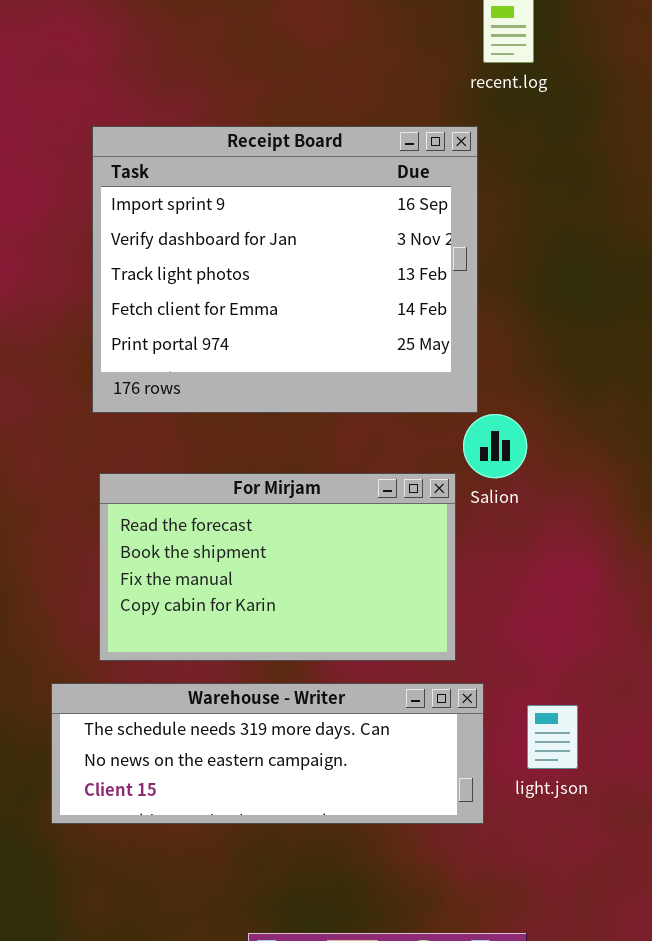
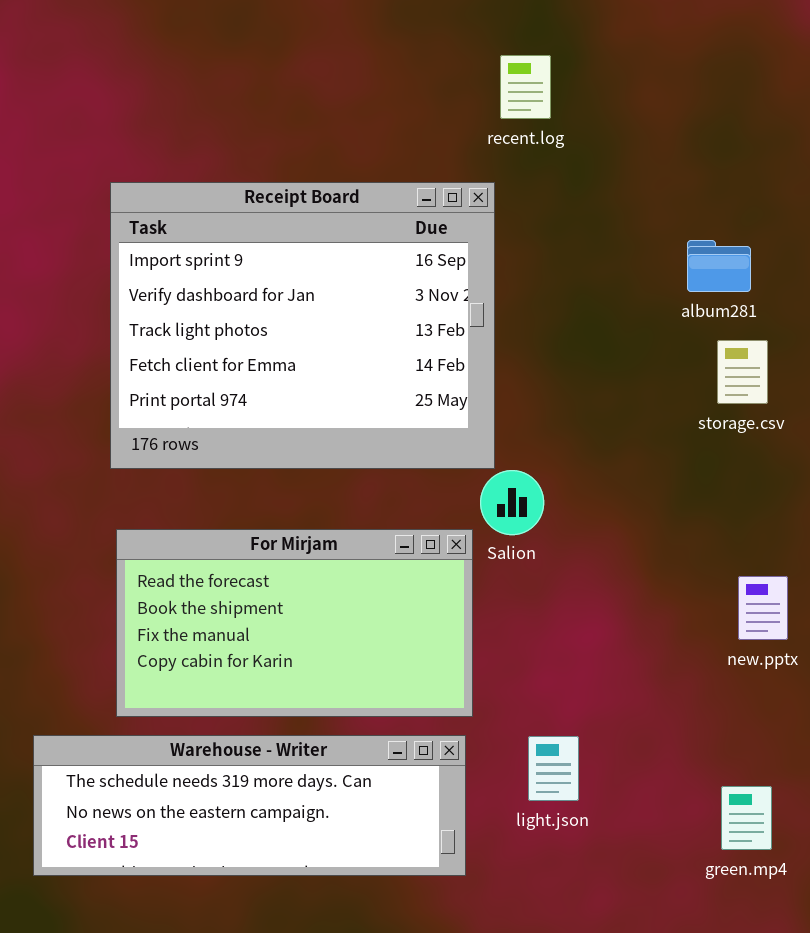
Warehouse - Writer: [51,683,484,824] -> [33,735,466,876], moved
light.json: [527,705,578,769] -> [528,736,579,801], moved

